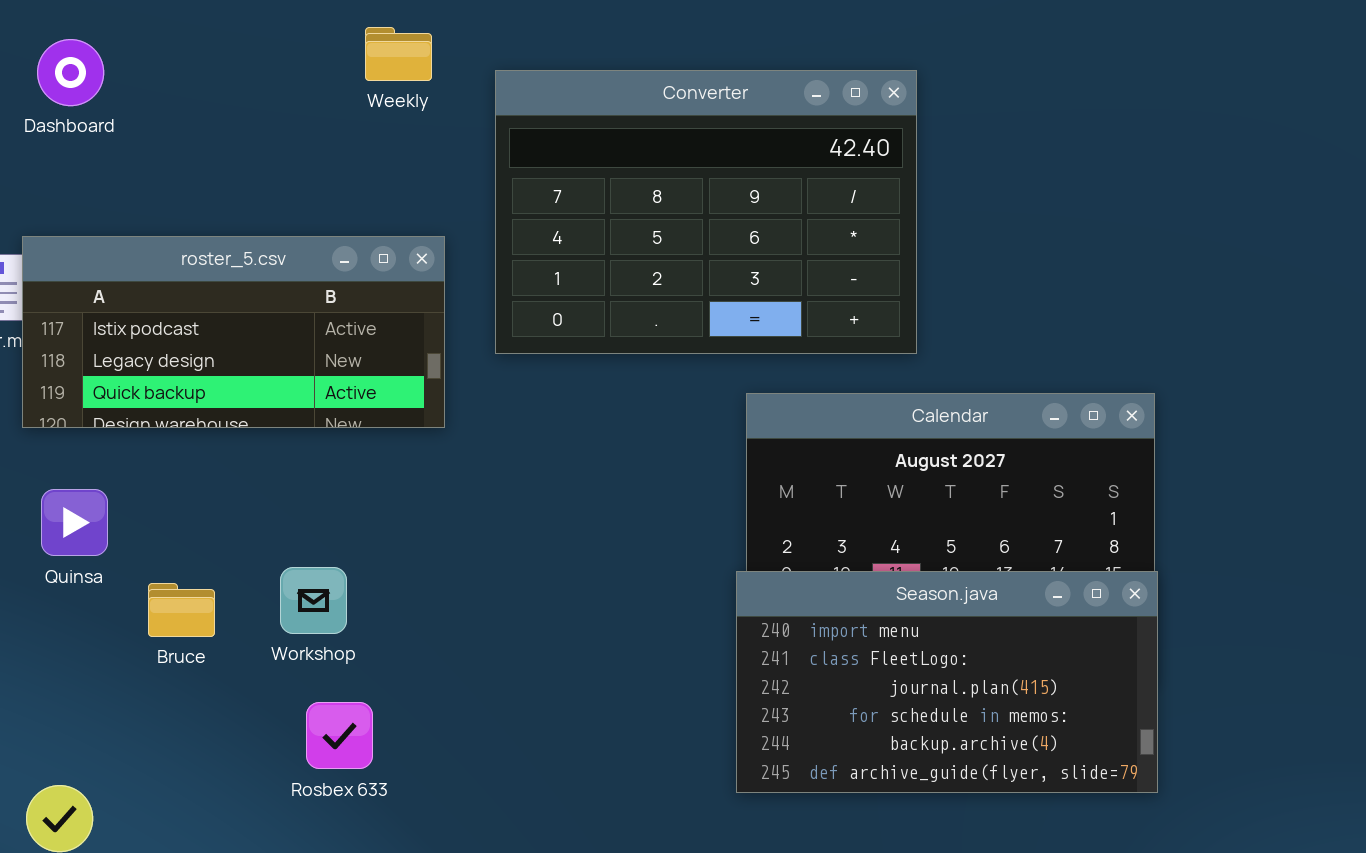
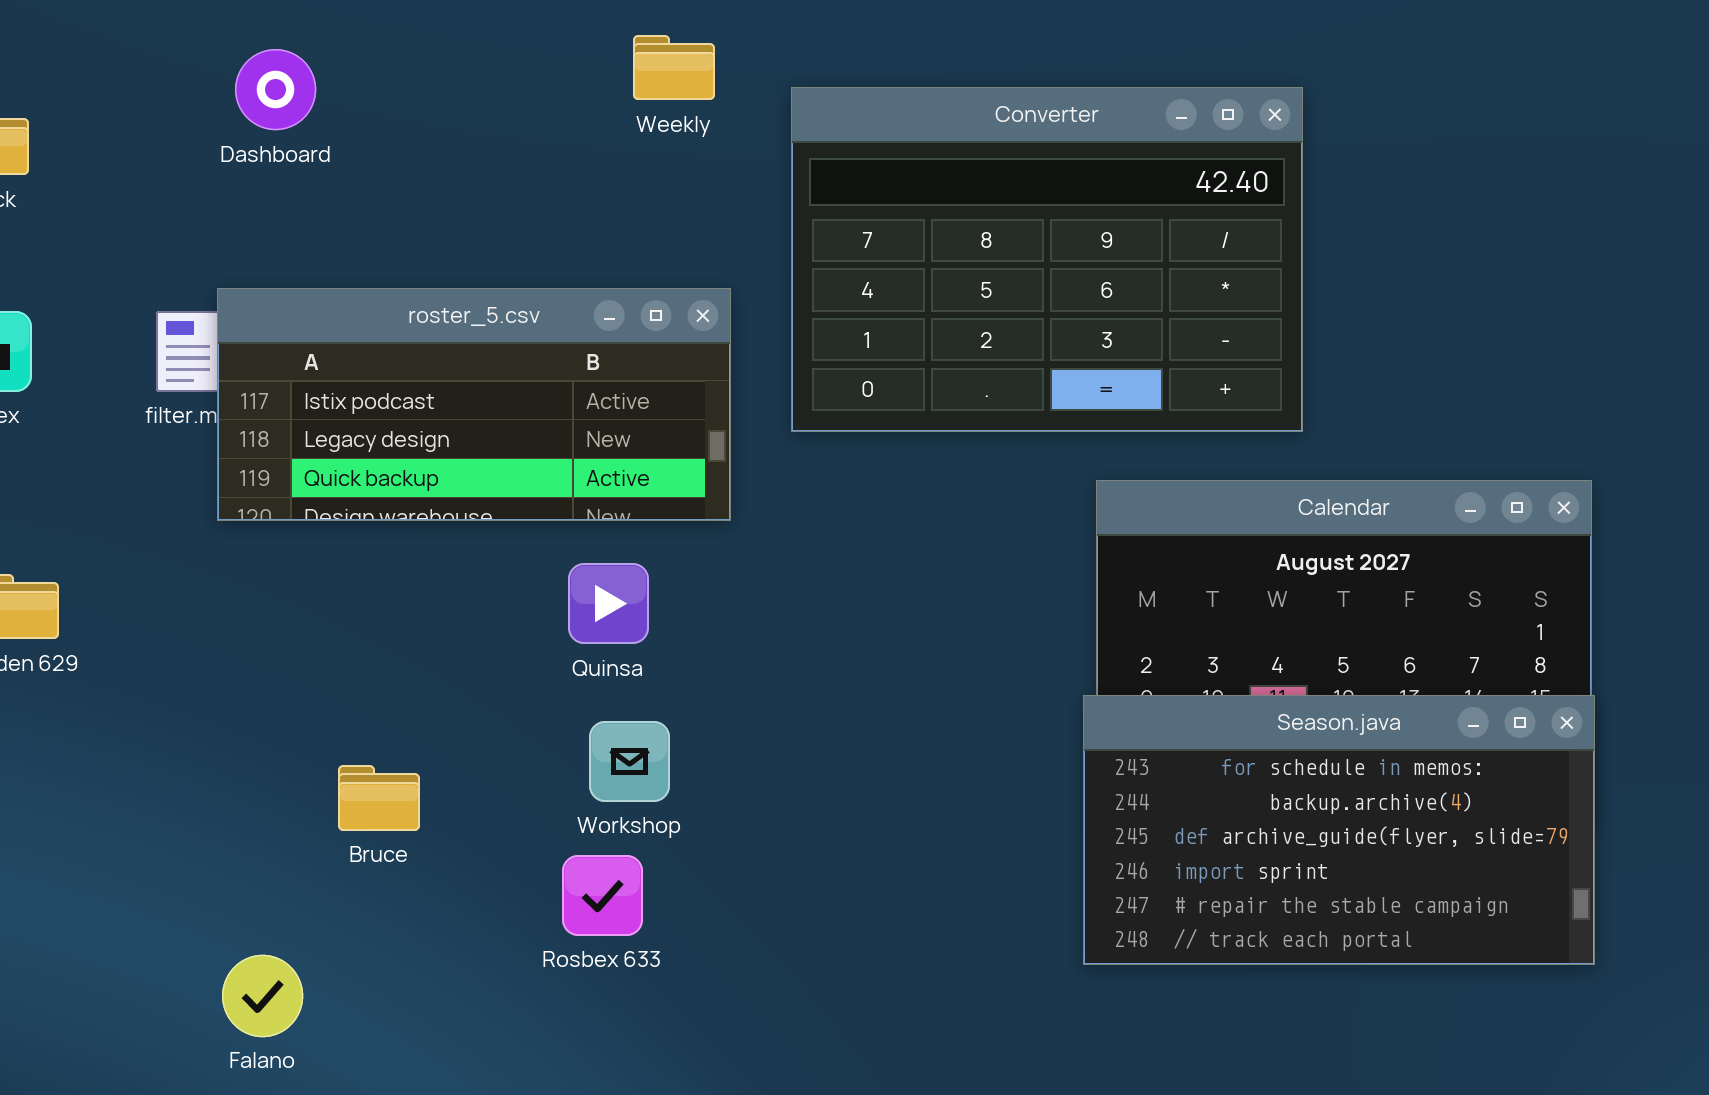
Quinsa: [41,489,108,556] -> [568,563,649,644], moved
Workshop: [280,567,347,634] -> [589,721,670,802], moved
Season.java: [736,571,1158,793] -> [1083,695,1595,965], scrolled down 3 rows
Bruce: [148,583,215,637] -> [338,765,420,831], moved

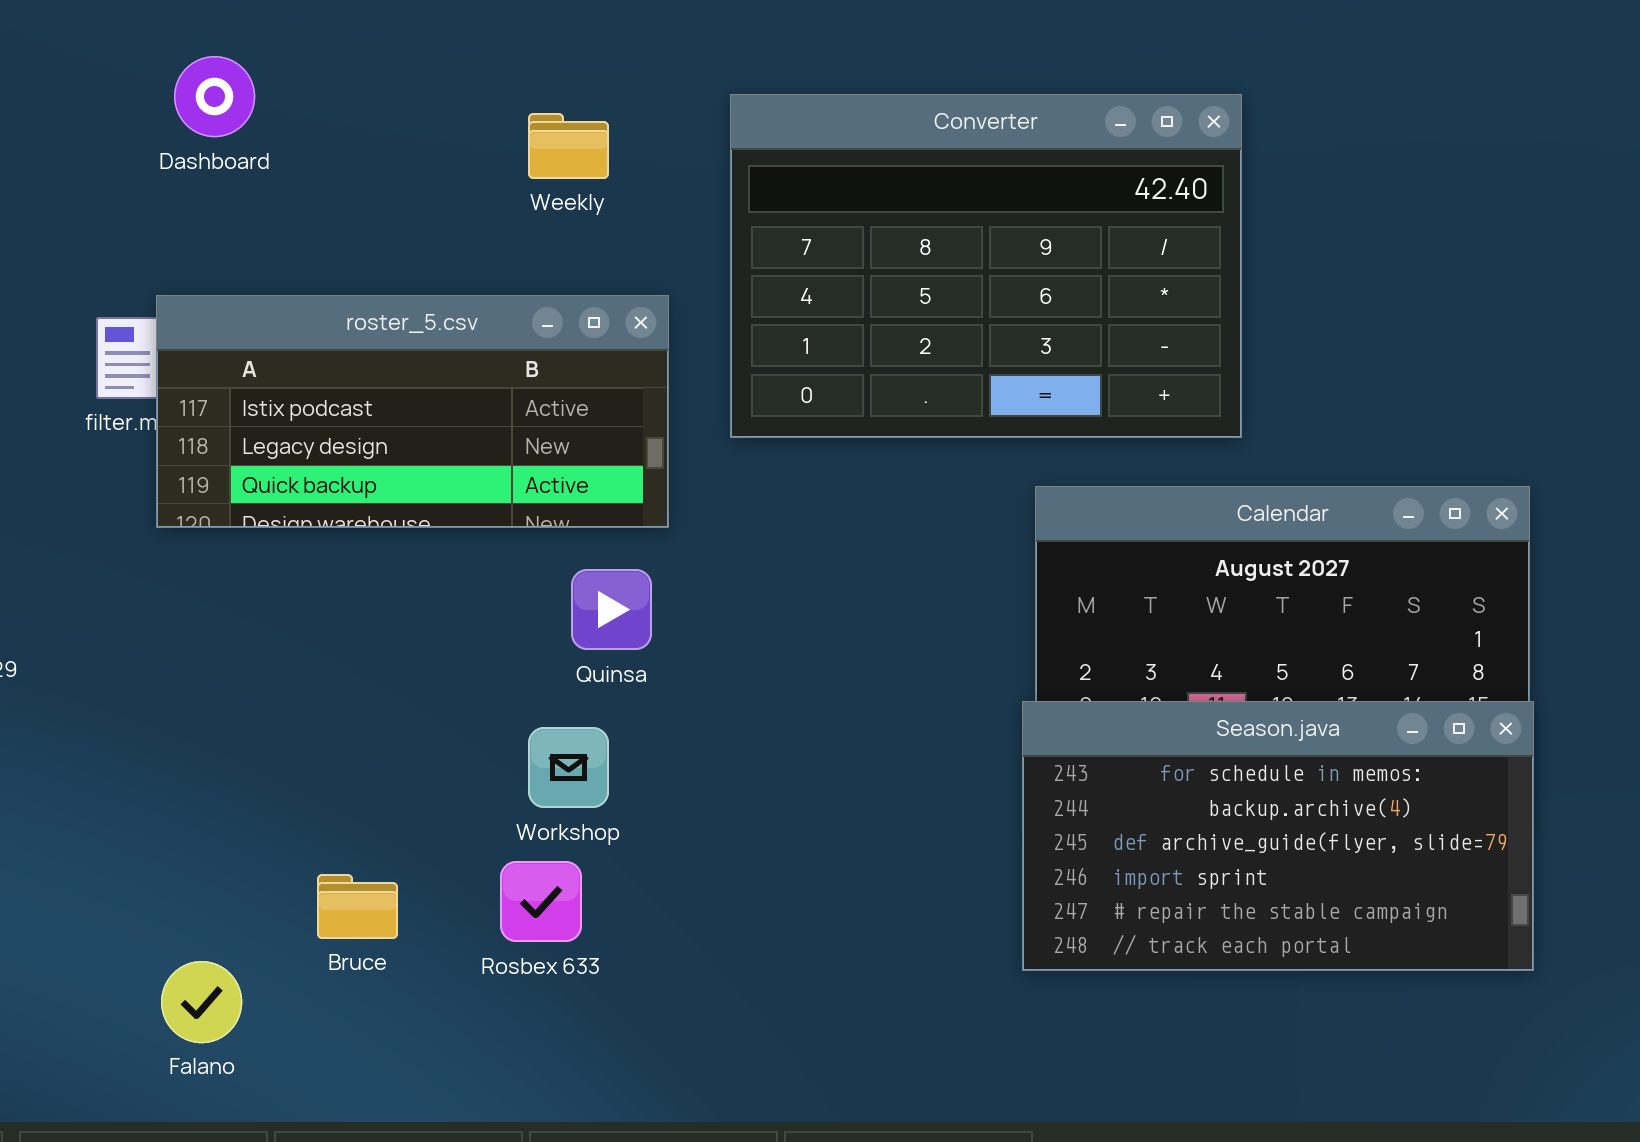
Weekly: [633,35,715,100] -> [528,113,609,179], moved
Quinsa: [568,563,649,644] -> [571,569,652,650], moved
Bruce: [338,765,420,831] -> [317,874,398,939], moved

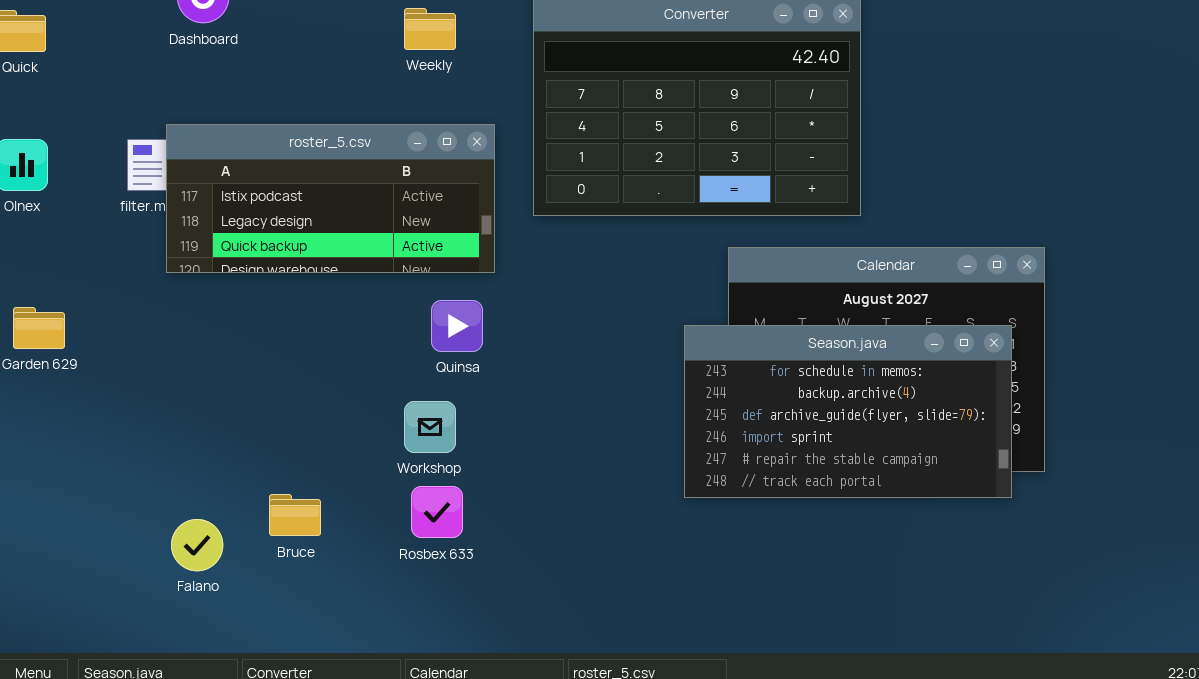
Season.java: [1022,701,1534,971] -> [684,325,1012,498], moved
Rosbex 633: [500,861,582,942] -> [411,486,463,538], moved
Falano: [161,961,242,1043] -> [171,519,223,571], moved

